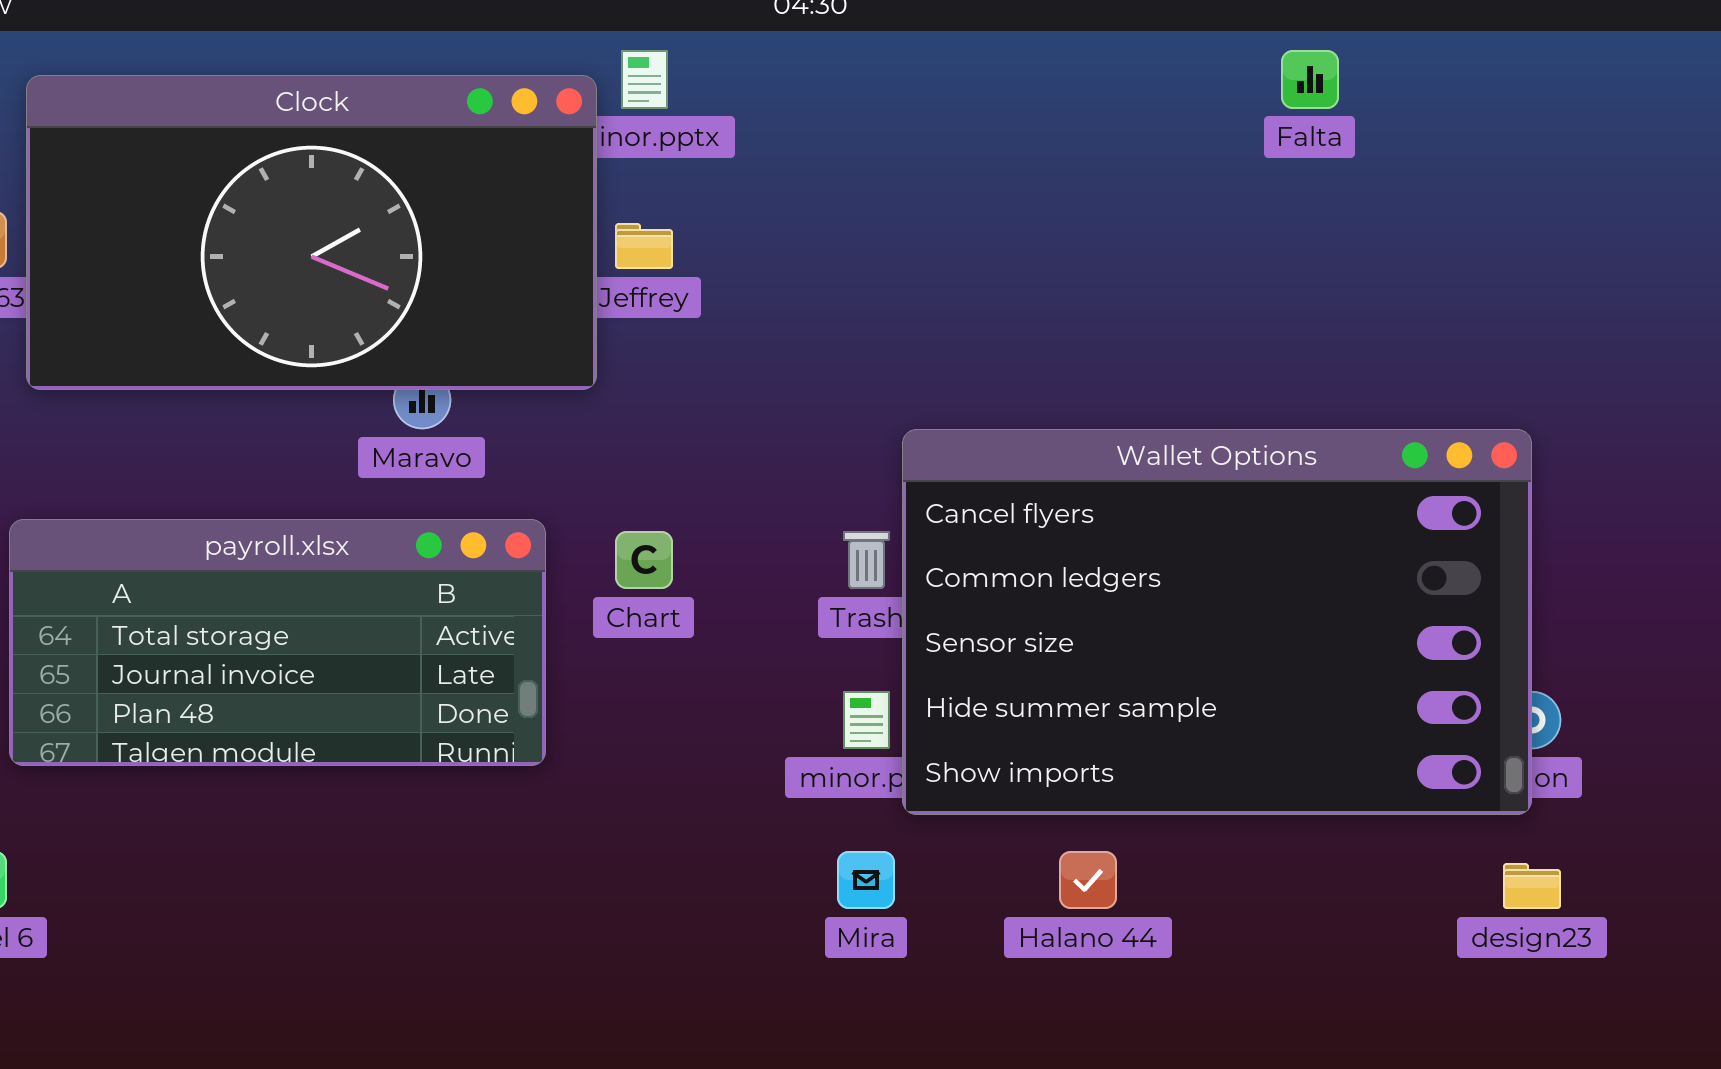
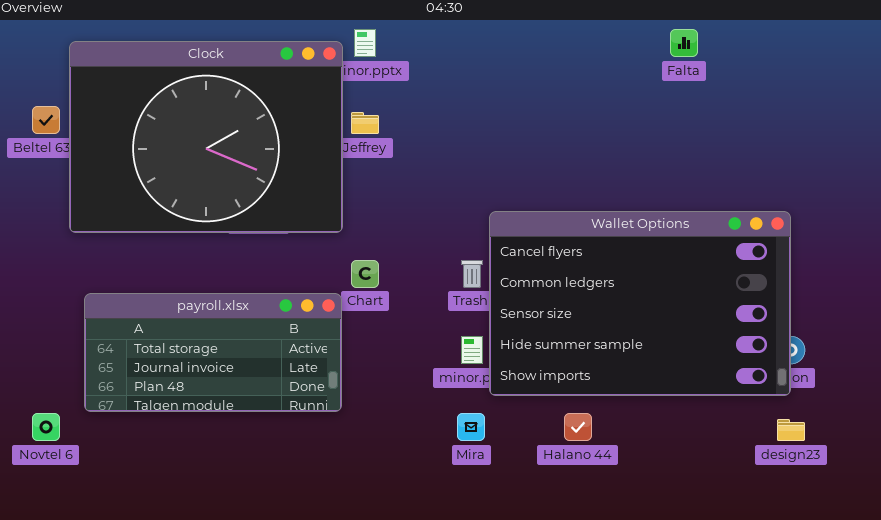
Clock: [26,75,597,390] -> [69,41,343,233], resized
payroll.xlsx: [9,519,546,766] -> [84,293,342,412], moved

